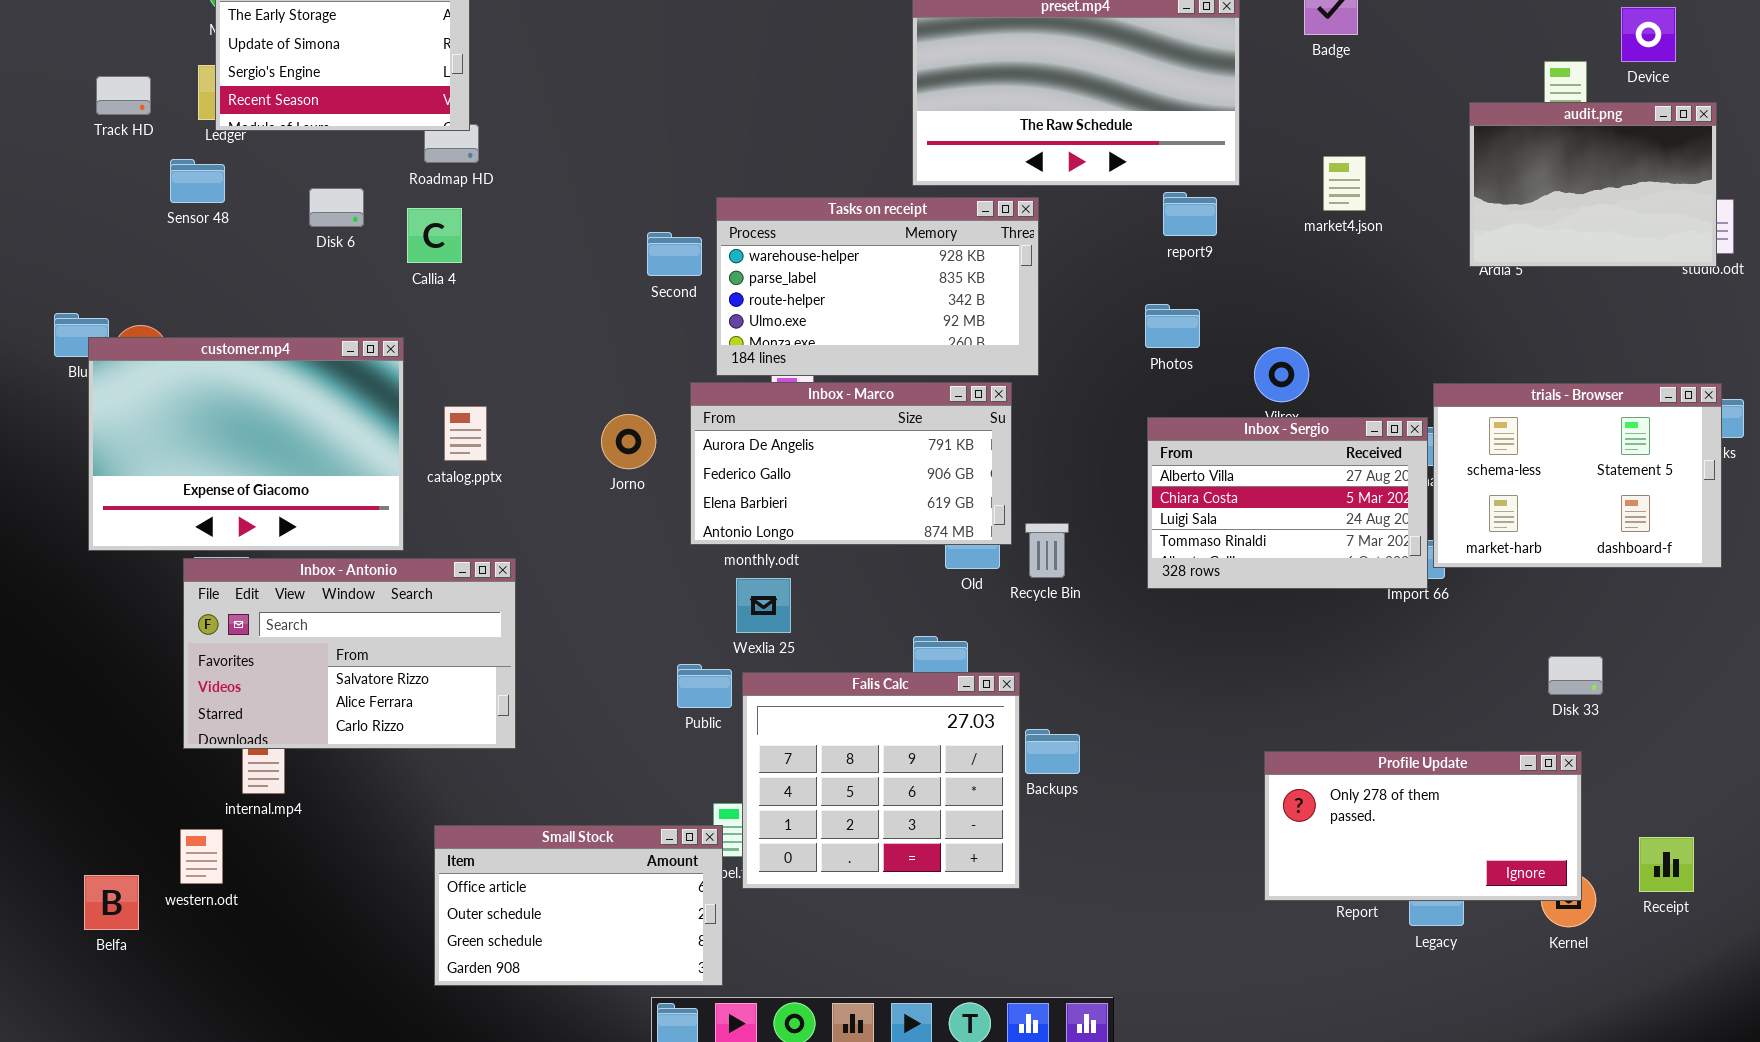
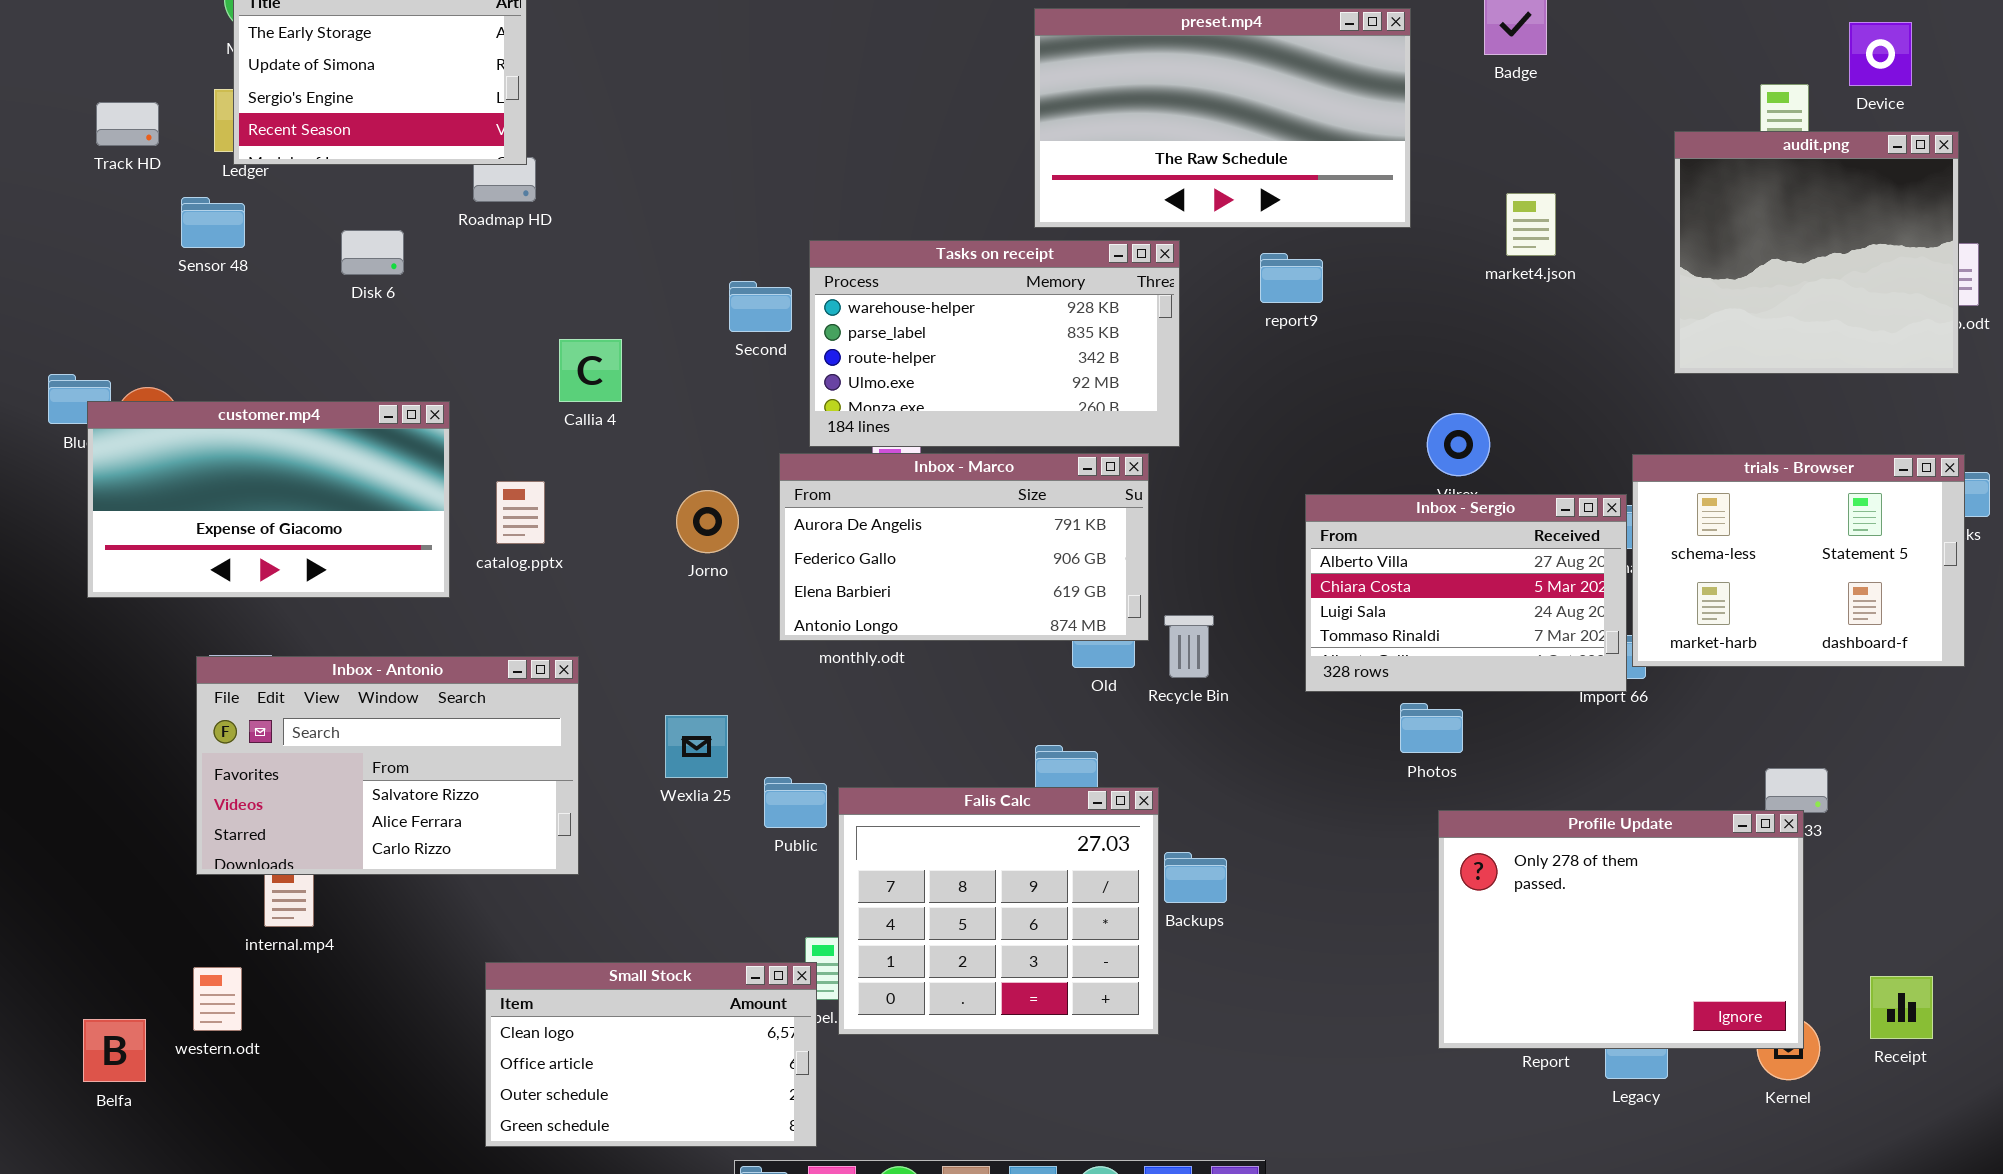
audit.png: [1469,102,1717,267] -> [1674,131,1959,374], resized
report9: [1163,192,1217,236] -> [1260,253,1323,303], moved
Callia 4: [407,208,462,263] -> [559,339,622,402], moved
Photos: [1145,304,1200,348] -> [1400,703,1463,753], moved
customer.mp4: [88,337,404,551] -> [87,401,450,598], resized
Wexlia 25: [736,578,791,633] -> [665,715,728,778], moved
Profile Update: [1264,751,1582,901] -> [1438,810,1804,1049], resized
Small Stock: [434,825,723,986] -> [485,962,817,1147], scrolled up 1 row

